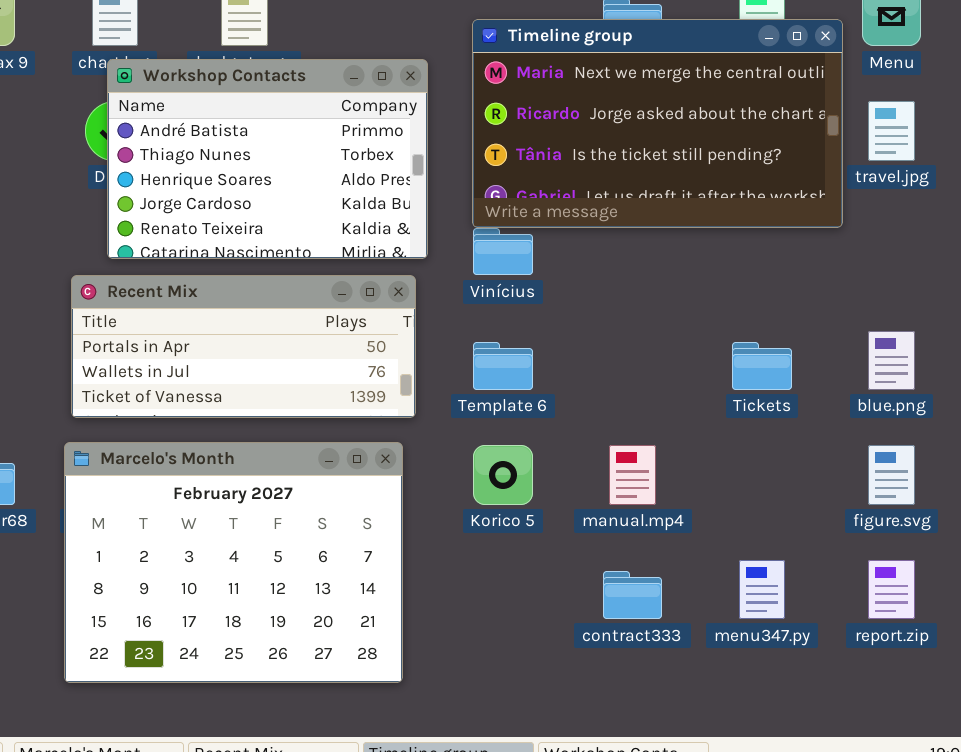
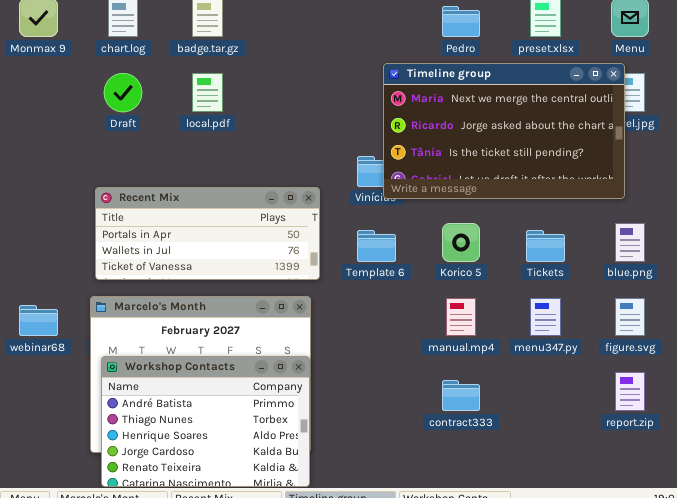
Timeline group: [472,19,843,228] -> [383,63,625,199], moved
Workshop Contacts: [107,59,428,259] -> [101,356,310,487], moved
Korico 5: [473,445,533,505] -> [442,223,480,262], moved
menu347.py: [739,560,785,619] -> [530,298,561,336], moved

